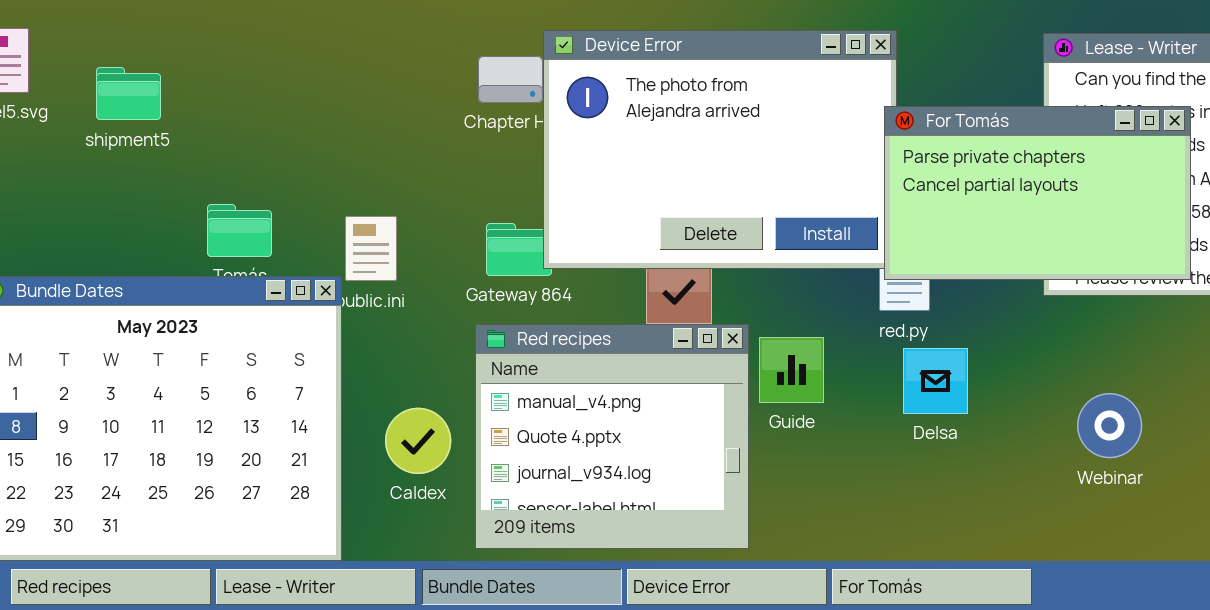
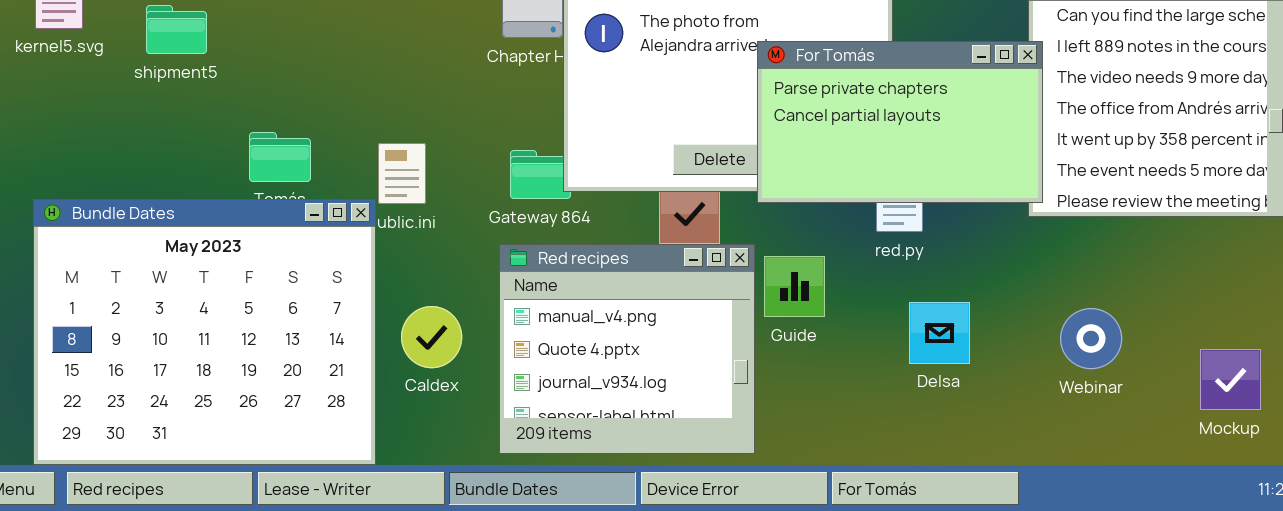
For Tomás: [884,106,1191,280] -> [757,41,1043,203], moved
Delsa: [903,348,968,414] -> [909,302,970,364], moved
Caldex: [385,408,451,474] -> [401,306,462,368], moved

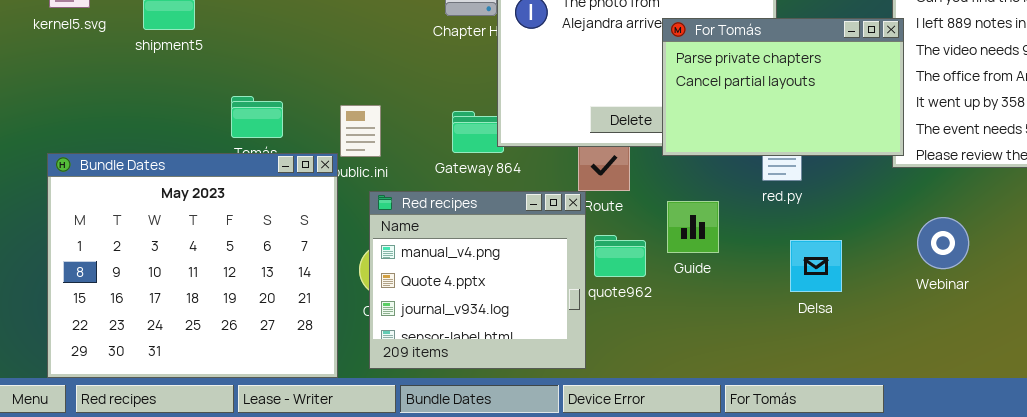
Red recipes: [499,244,755,454] -> [369,191,586,369], moved
Webinar: [1060,308,1122,369] -> [917,217,969,269], moved

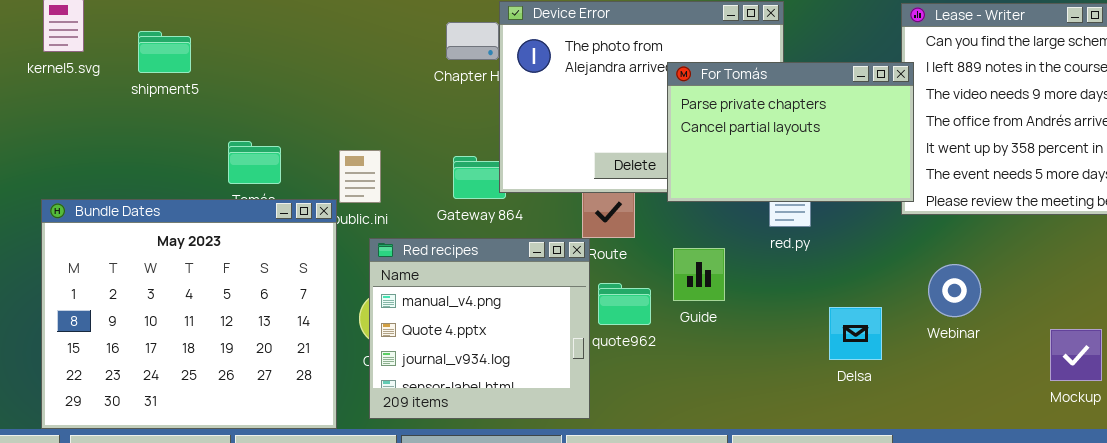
Delsa: [790,240,842,292] -> [829,307,882,360], moved

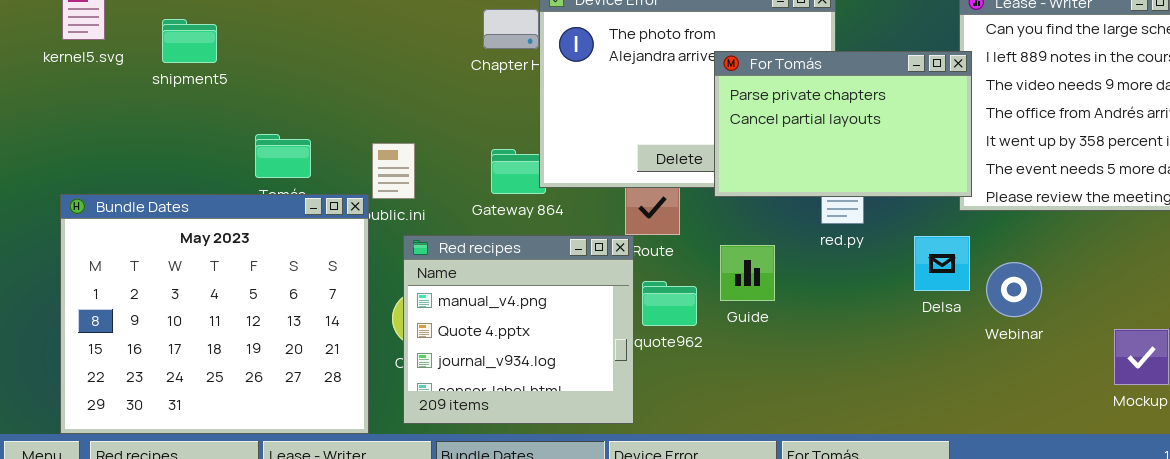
Delsa: [829,307,882,360] -> [914,236,970,291], moved

